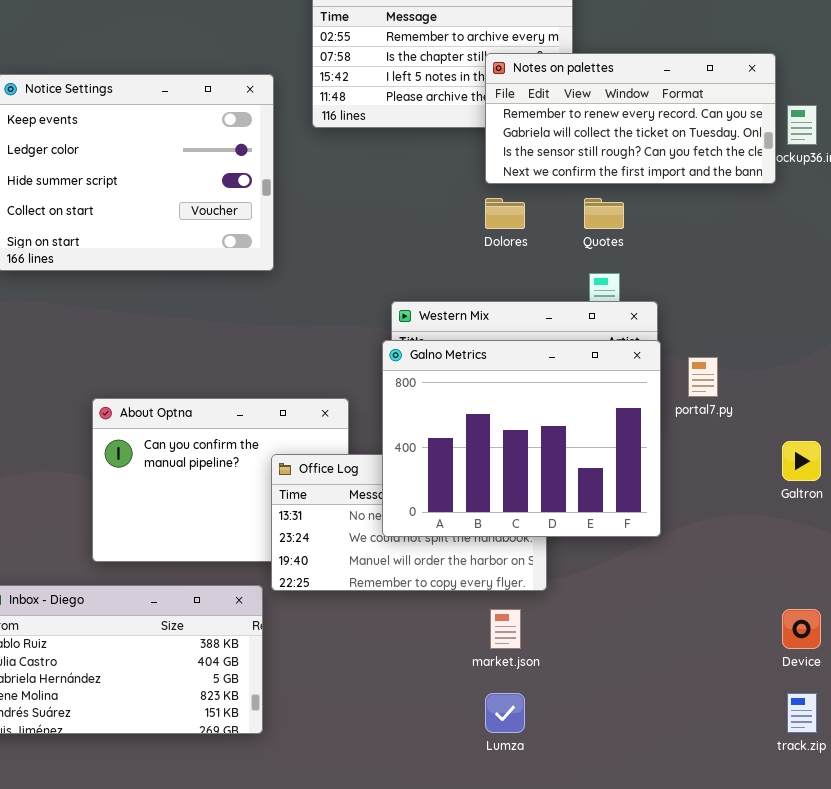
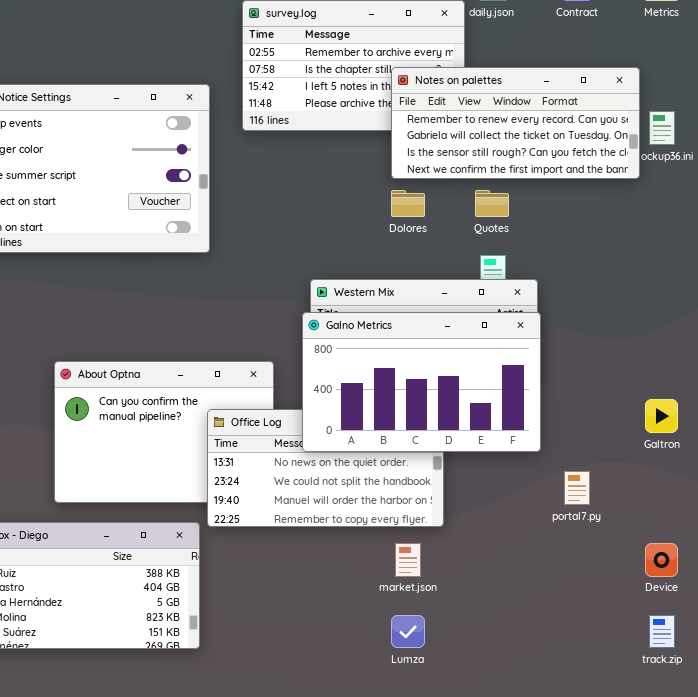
Galno Metrics: [382,340,661,537] -> [302,312,541,452], resized
portal7.py: [688,357,718,397] -> [564,471,590,505], moved

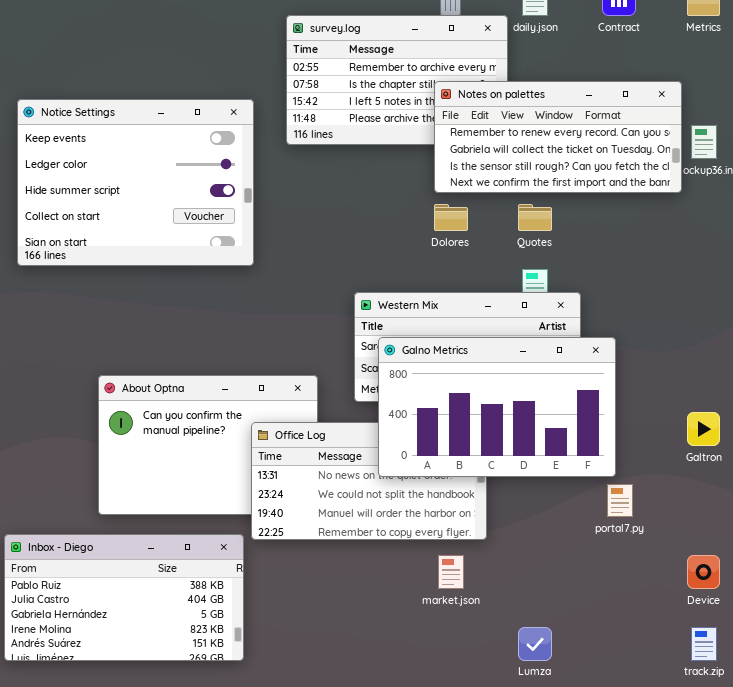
Galno Metrics: [302,312,541,452] -> [378,337,616,477], moved
Lumza: [391,615,425,648] -> [518,627,552,661], moved

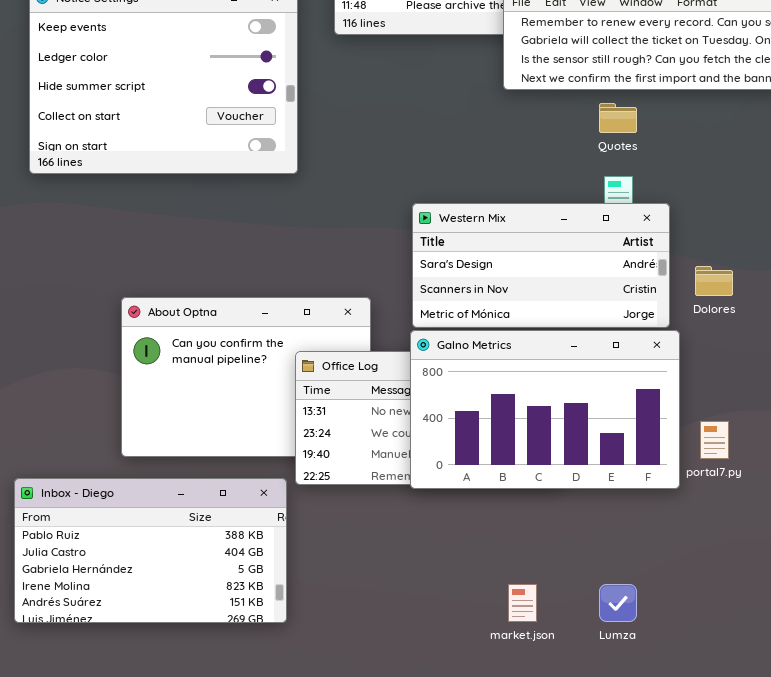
Dolores: [434,204,468,231] -> [695,266,733,296], moved
Galno Metrics: [378,337,616,477] -> [410,330,680,489], moved
market.json: [438,555,464,589] -> [508,584,537,622], moved

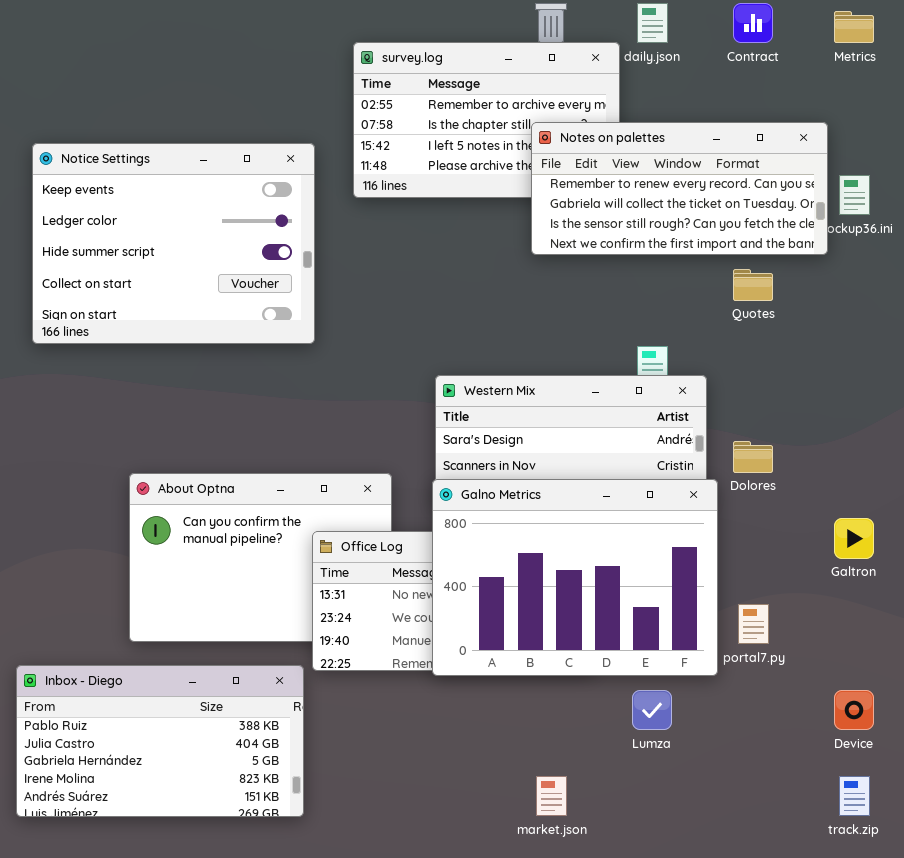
Quotes: [599,103,637,133] -> [733,269,773,301], moved
Galno Metrics: [410,330,680,489] -> [432,479,718,676], resized
Lumza: [599,584,637,622] -> [632,690,672,730], moved

